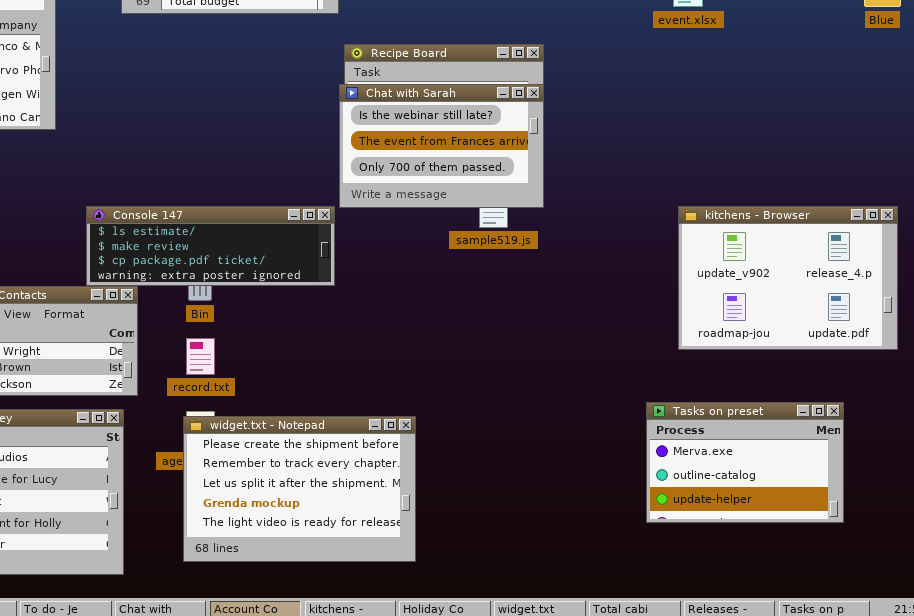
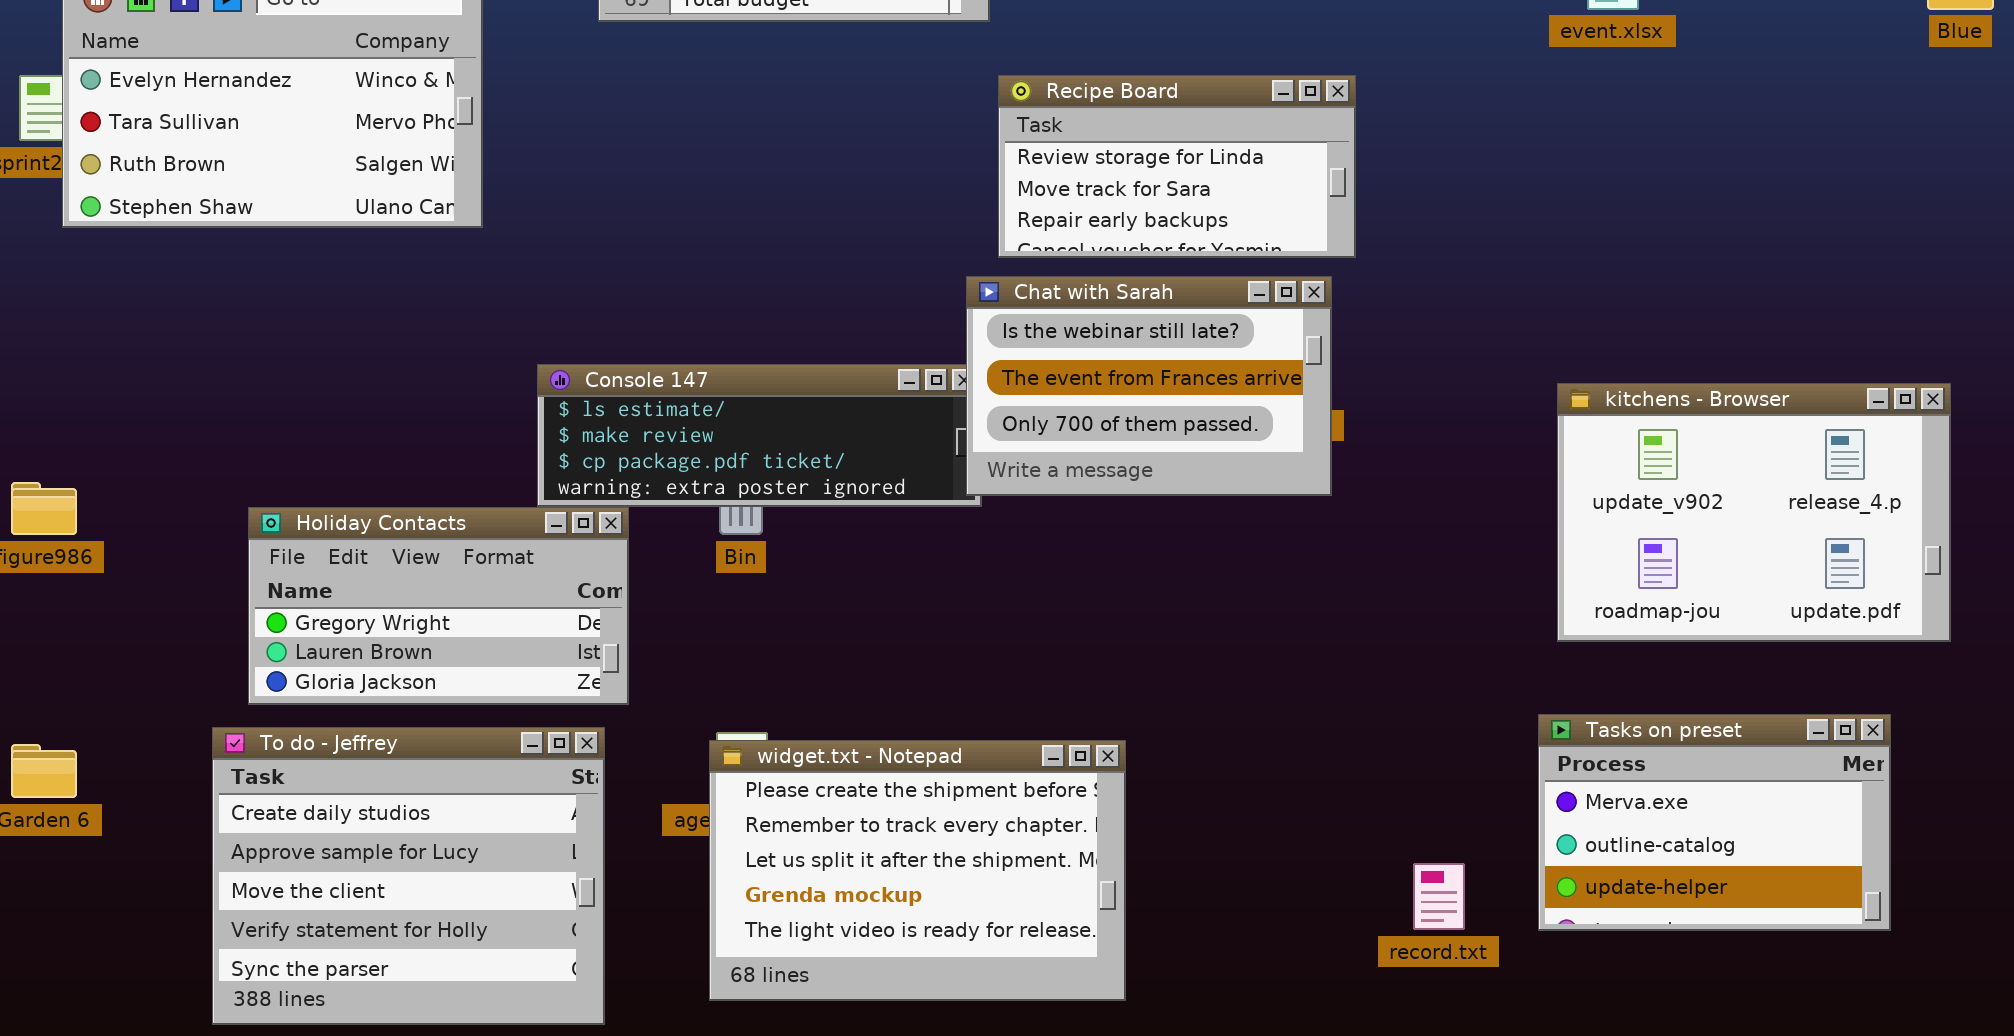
Chat with Sarah: [339,84,544,208] -> [966,276,1332,496], moved
kitchens - Browser: [678,206,898,350] -> [1557,383,1951,642], moved
record.txt: [186,338,215,375] -> [1413,863,1465,930], moved

